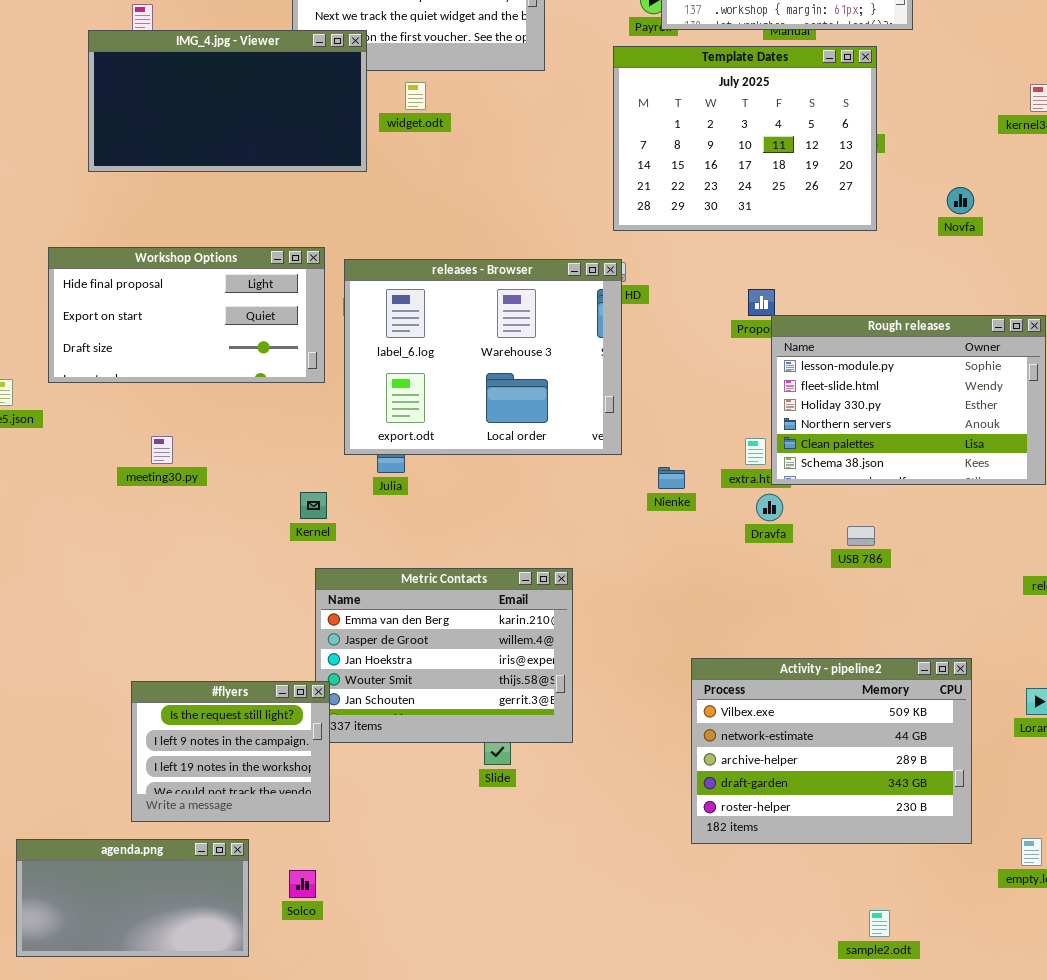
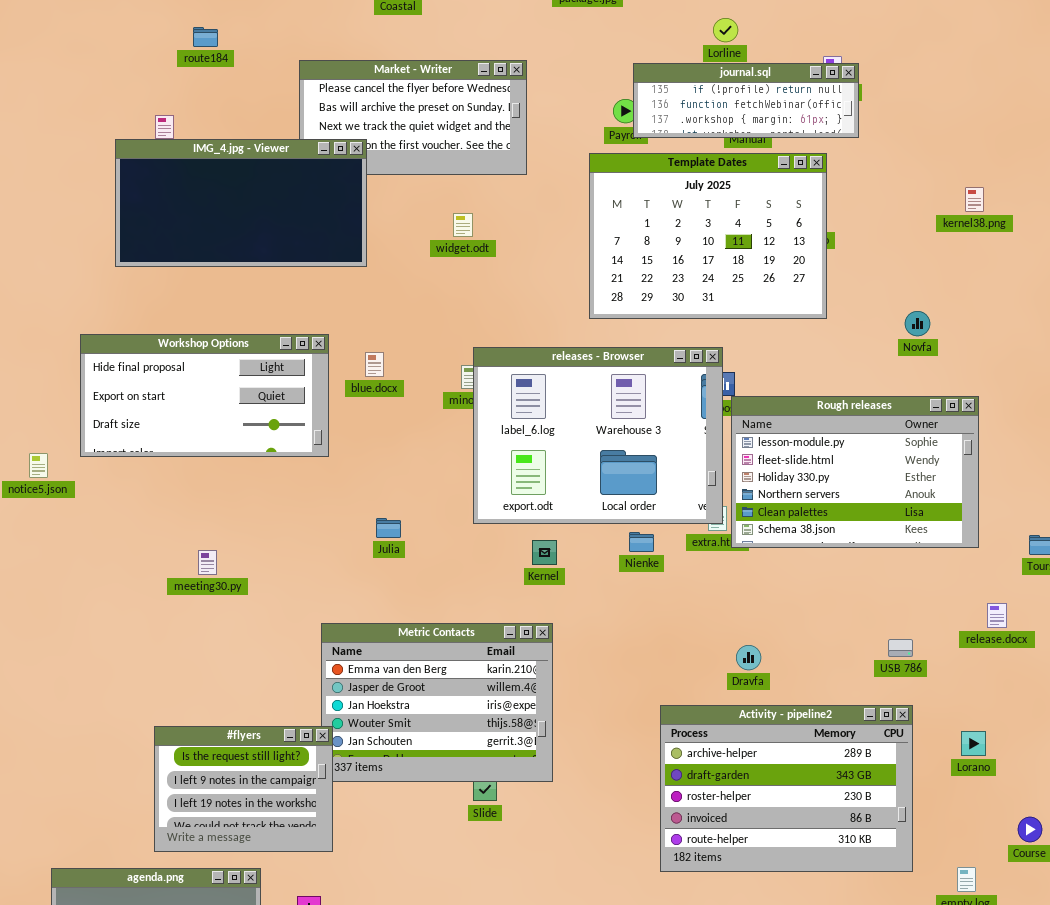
widget.odt: [405,82,426,110] -> [453,213,473,237], moved
Novfa: [947,187,974,214] -> [905,311,930,336], moved
releases - Browser: [344,259,622,455] -> [473,347,723,524], moved
meeting30.py: [151,436,173,464] -> [198,550,217,575], moved
Kernel: [300,492,327,519] -> [532,540,557,565], moved
Dravfa: [756,494,783,521] -> [736,645,761,670], moved
USB 786: [847,526,875,546] -> [888,639,913,657], moved
Activity - pipeline2: [691,658,972,844] -> [660,705,913,872], scrolled down 2 rows

